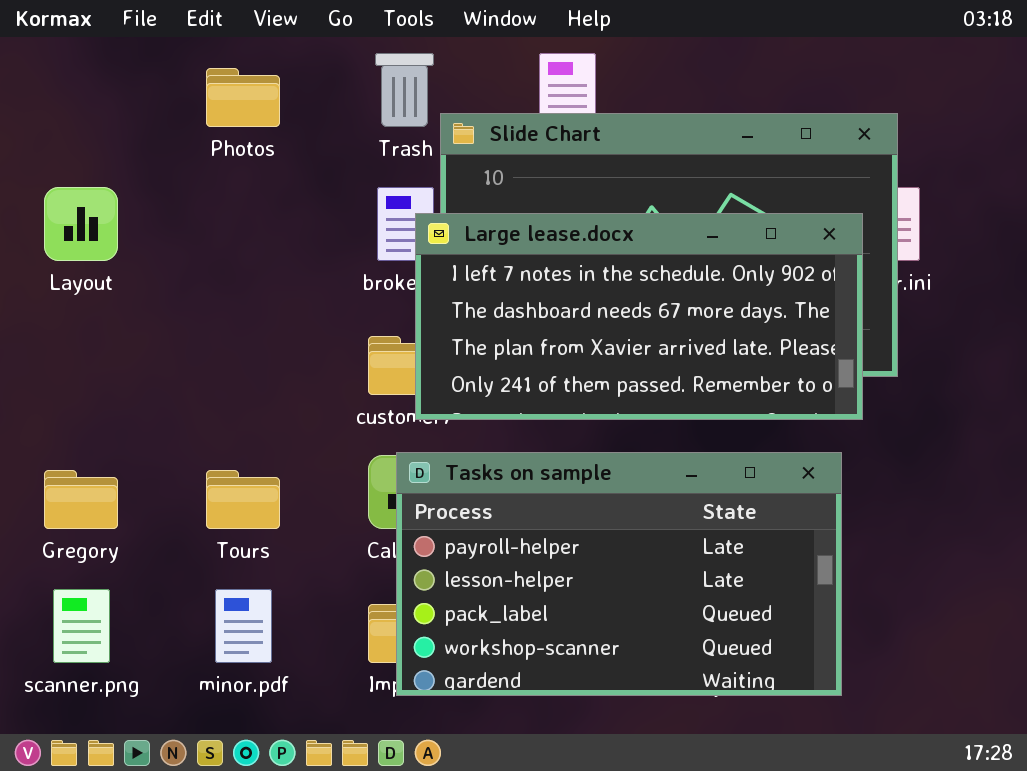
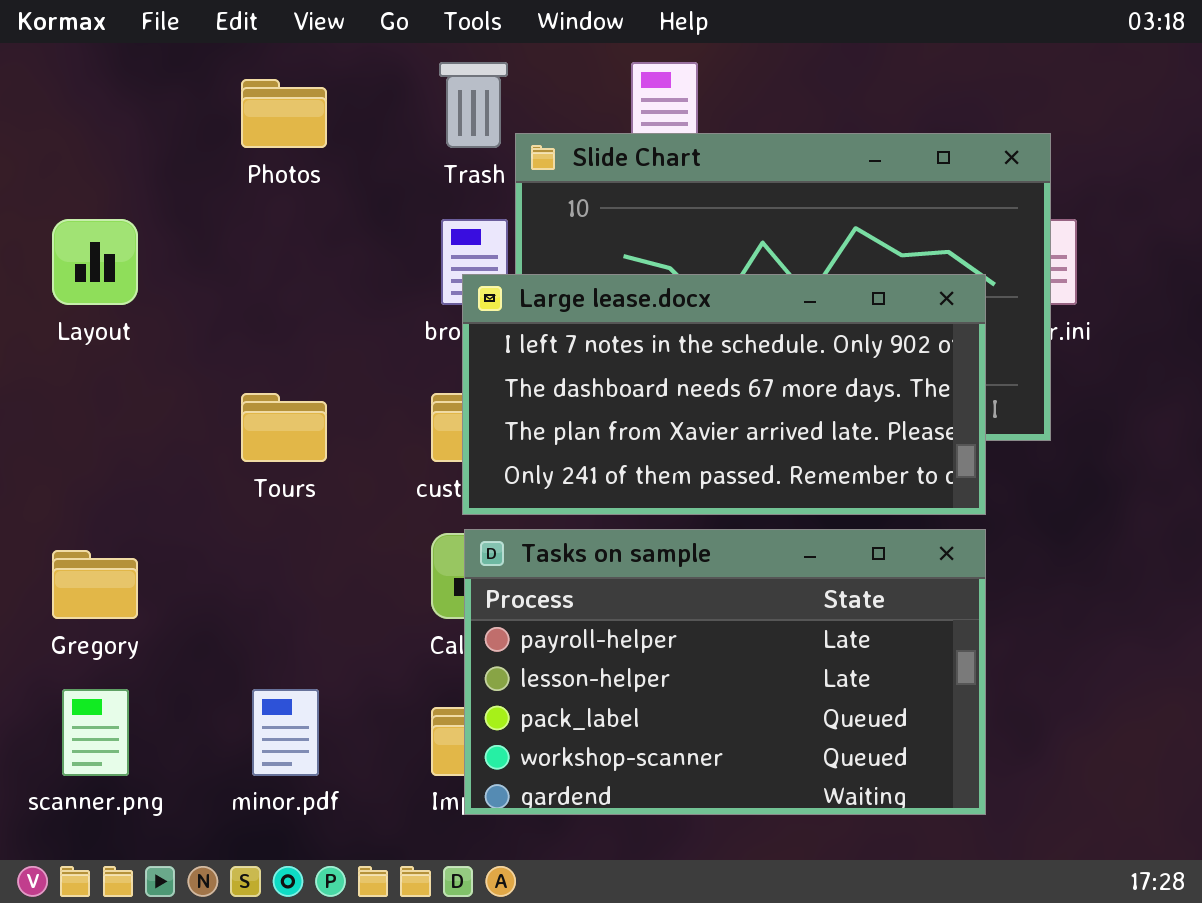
Large lease.docx: [415,213,863,420] -> [462,274,986,515], moved
Tours: [206,470,280,529] -> [241,393,327,462], moved

